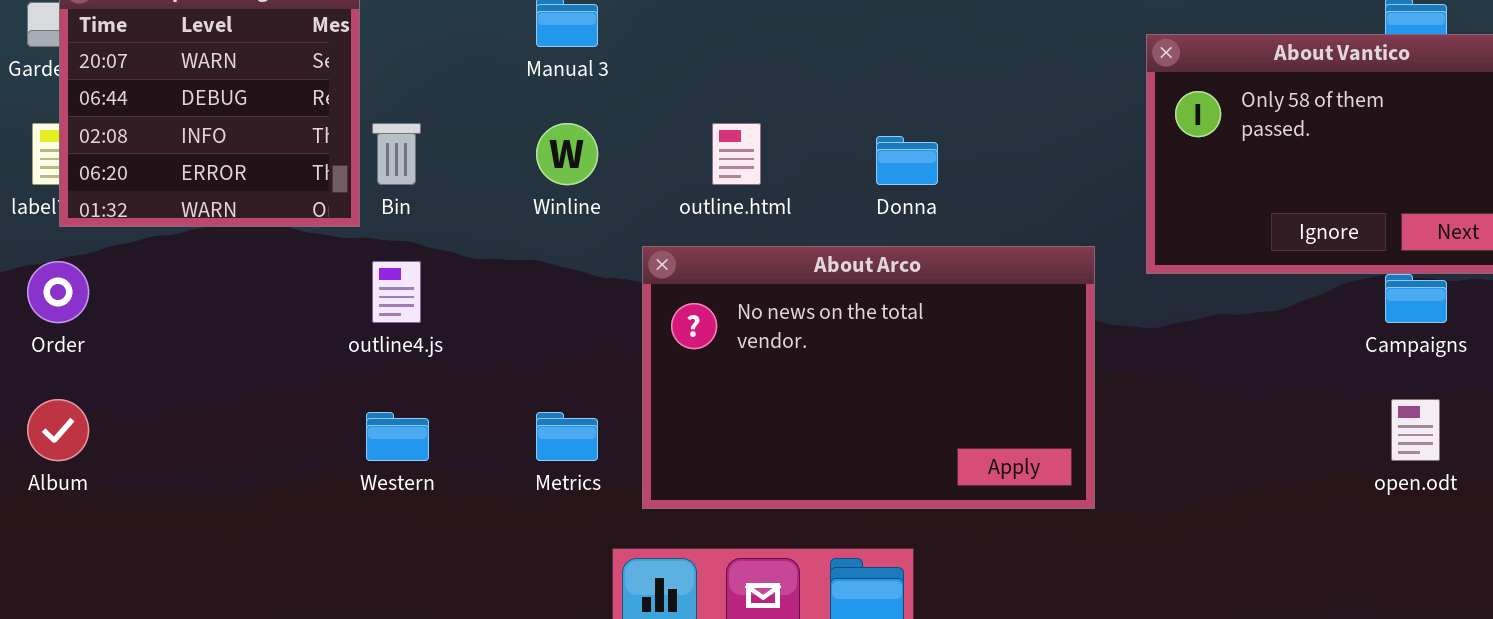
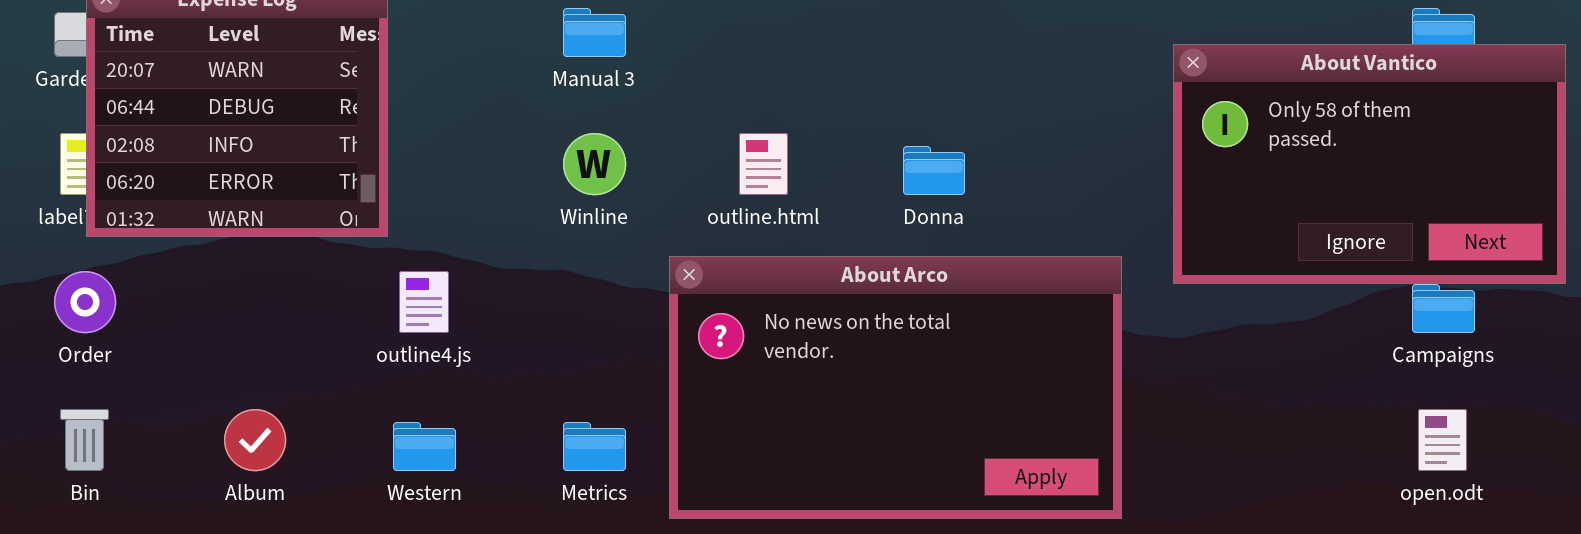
Bin: [372,123,421,185] -> [60,409,109,471], moved
Album: [27,399,89,461] -> [224,409,286,471], moved

